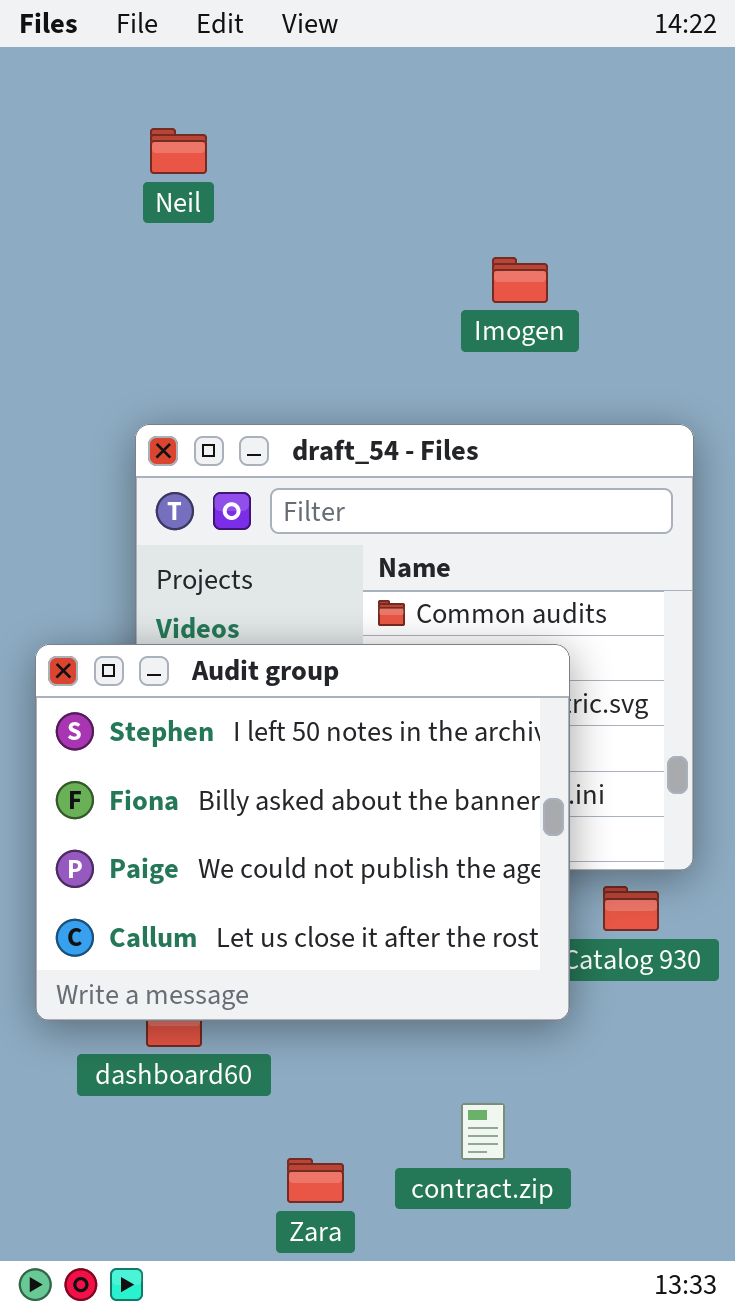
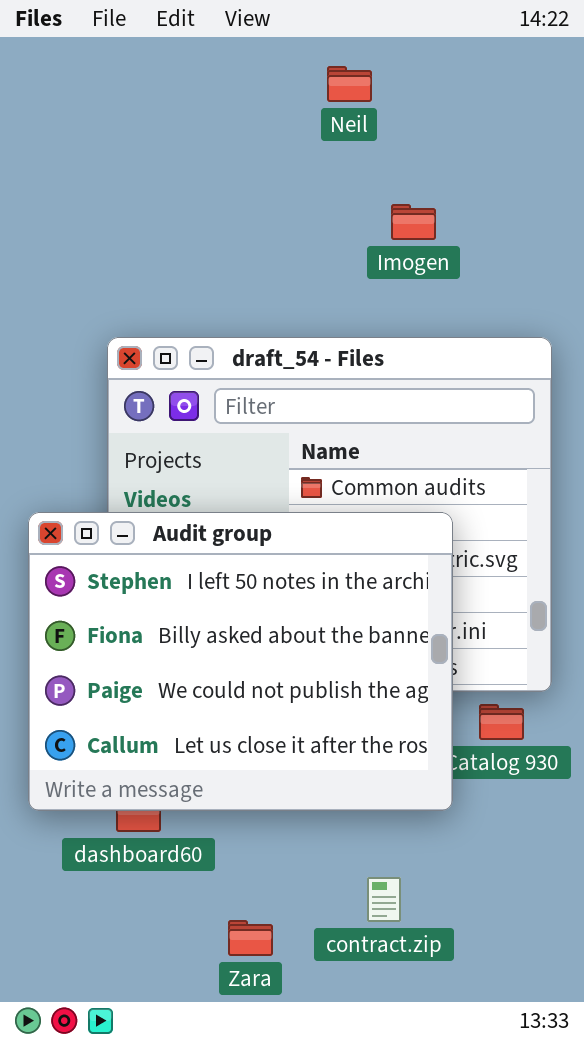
Neil: [150,128,207,174] -> [327,66,372,102], moved

